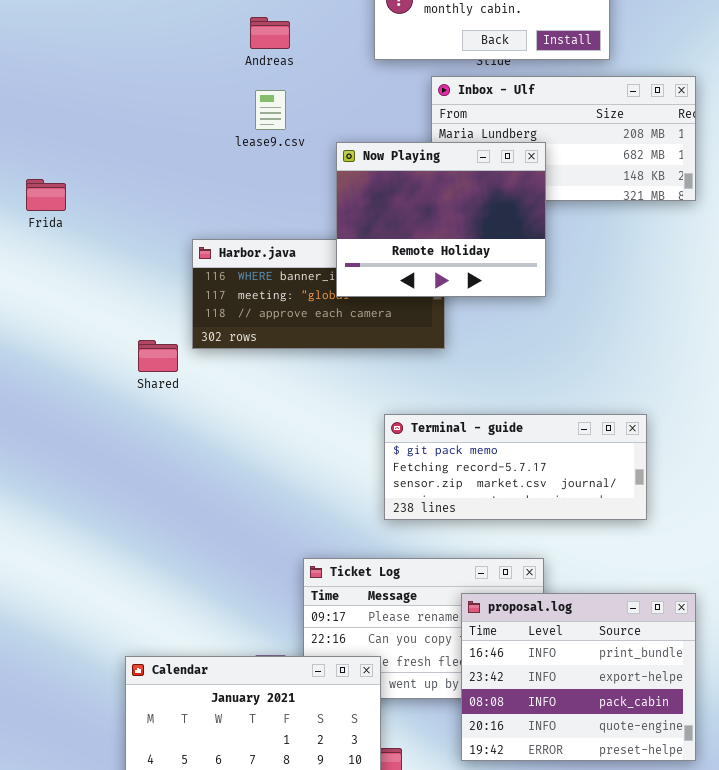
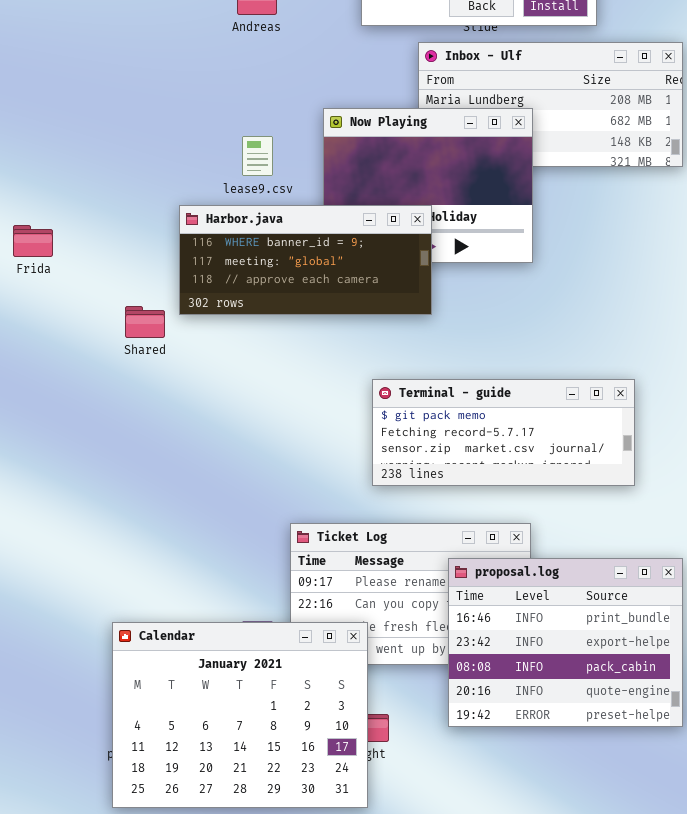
lease9.csv: [255,90,286,130] -> [242,136,273,176], moved
Frida: [26,179,66,211] -> [13,225,53,257], moved
Harbor.java: [192,239,445,349] -> [179,205,432,315], raised

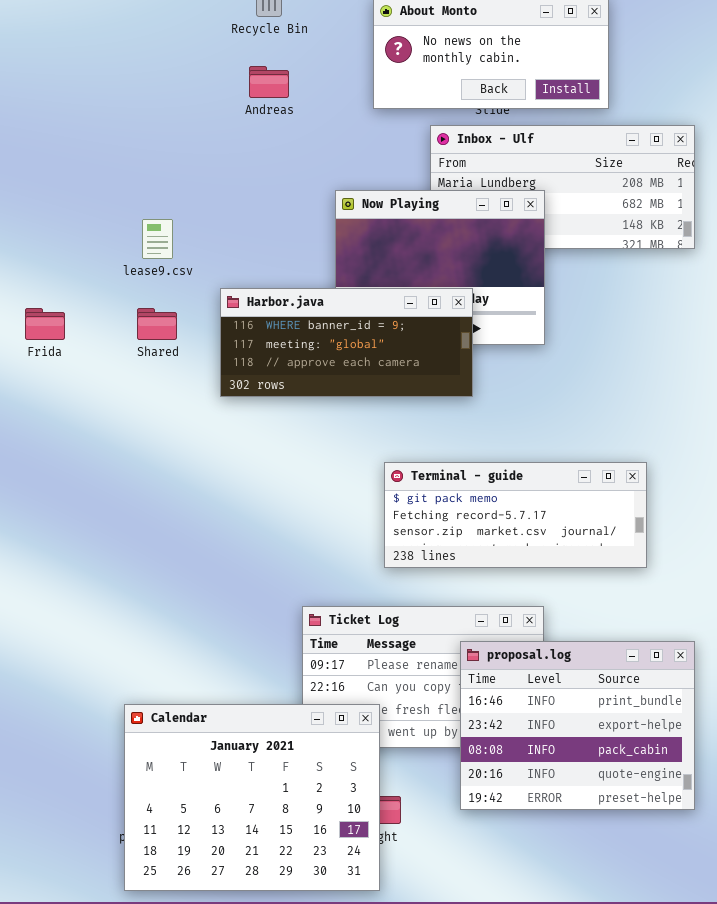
lease9.csv: [242,136,273,176] -> [142,219,173,259], moved
Harbor.java: [179,205,432,315] -> [220,288,473,397], moved
Shared: [125,306,165,338] -> [137,308,177,340], moved

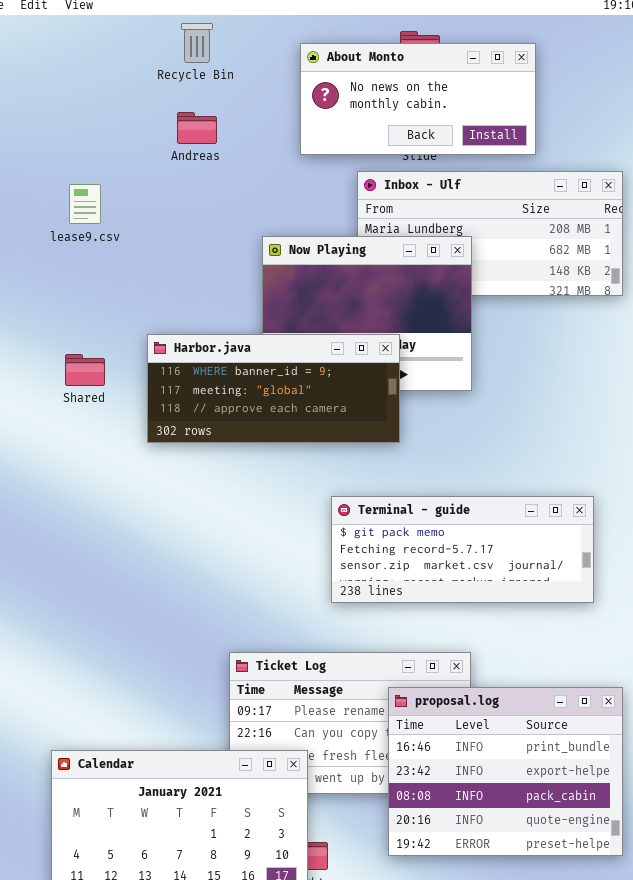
lease9.csv: [142,219,173,259] -> [69,184,101,224], moved
Terminal - guide: [384,462,647,568] -> [331,496,594,603], moved

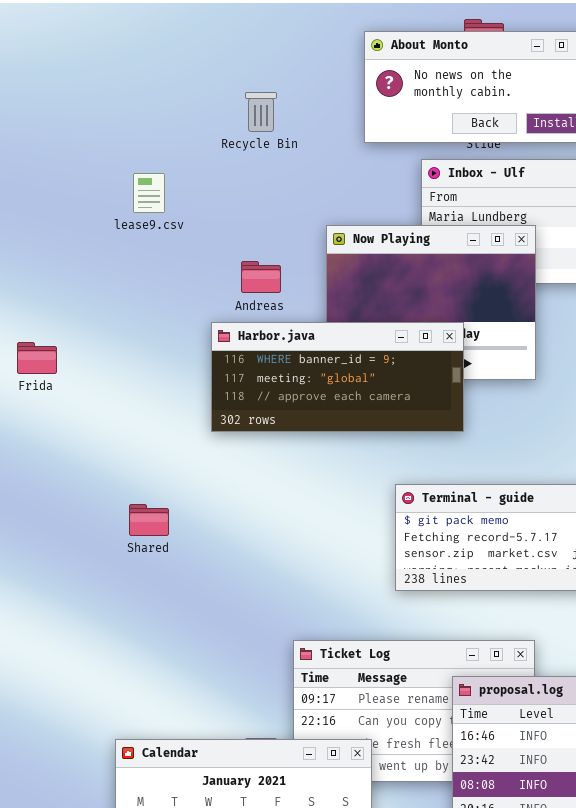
Recycle Bin: [181,23,213,63] -> [245,92,277,132], moved
Andreas: [177,112,217,144] -> [241,261,281,293], moved
Shared: [65,354,105,386] -> [129,504,169,536], moved

